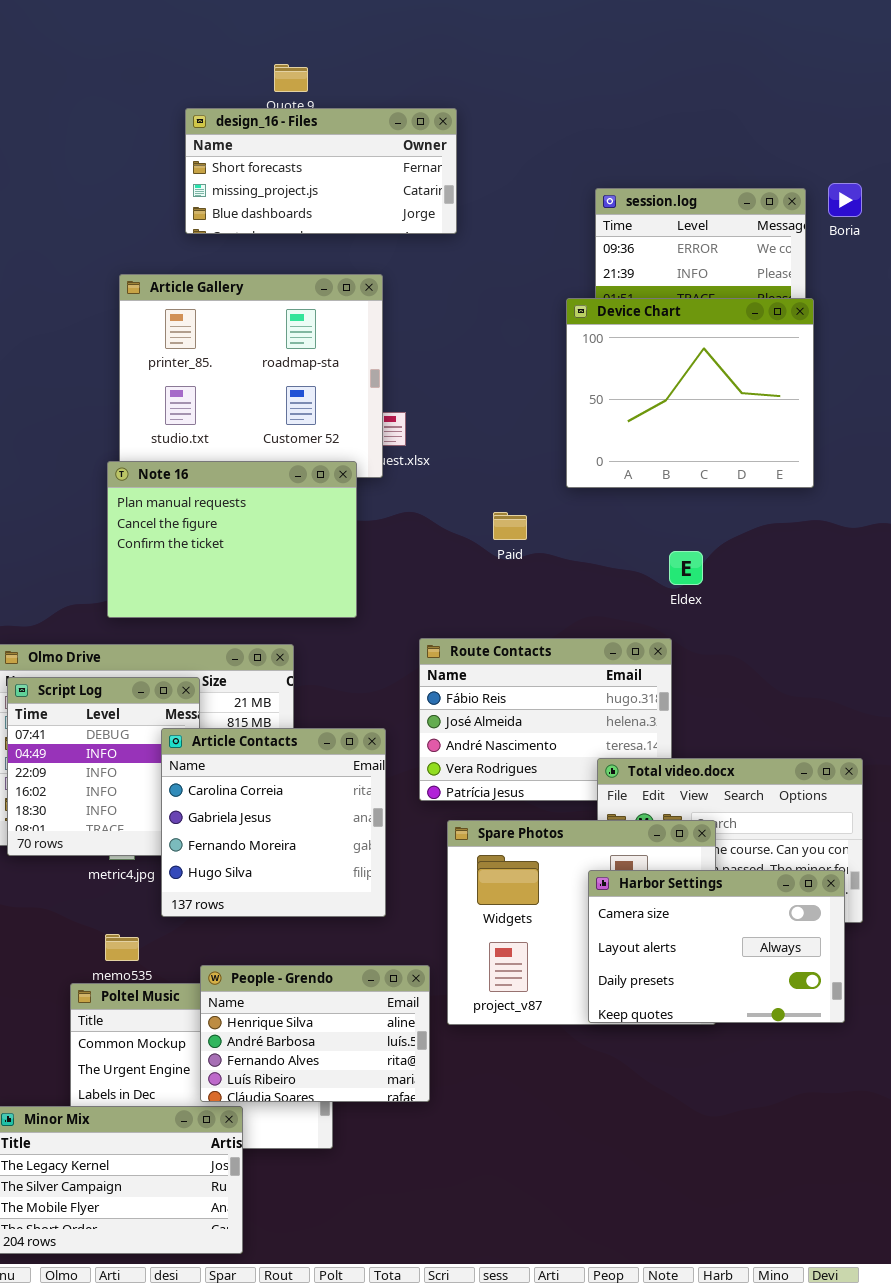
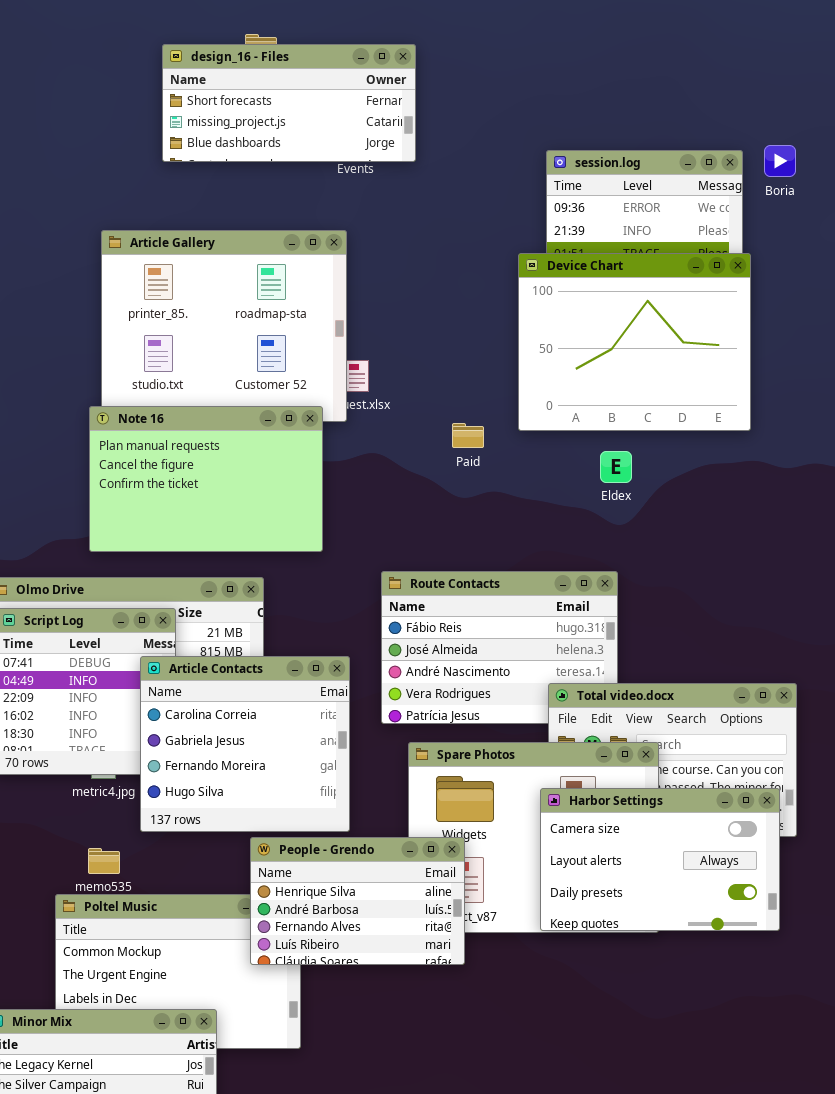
design_16 - Files: [185,108,457,234] -> [162,44,416,162], moved
Paid: [493,512,527,540] -> [452,423,484,448], moved
Eldex: [669,551,703,585] -> [600,451,632,483], moved
People - Grendo: [200,965,430,1102] -> [250,837,465,965], moved

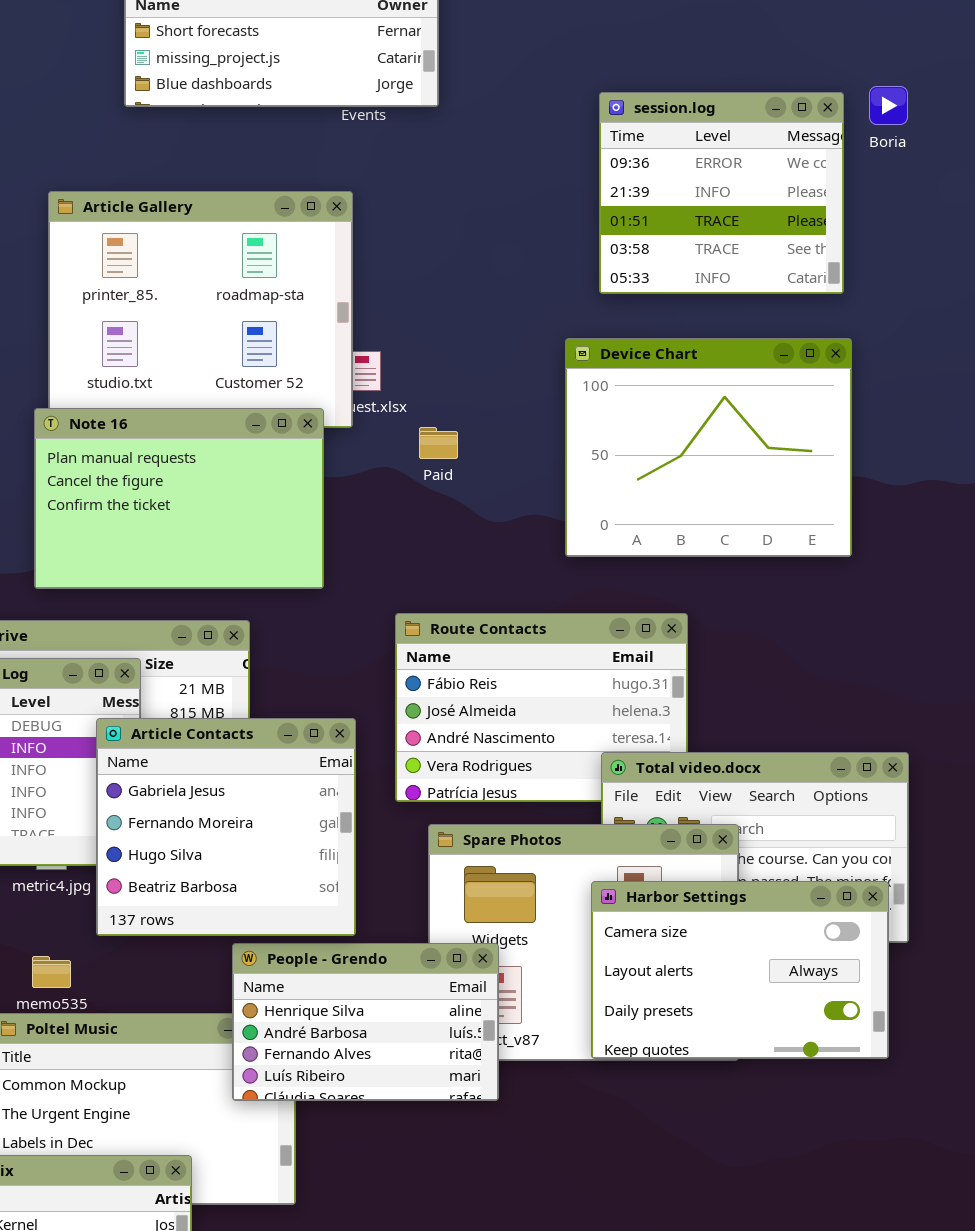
Device Chart: [518,253,751,431] -> [565,338,852,557], moved
Paid: [452,423,484,448] -> [419,427,458,459], moved
Article Contacts: [140,656,350,832] -> [96,718,356,936], scrolled down 1 row

